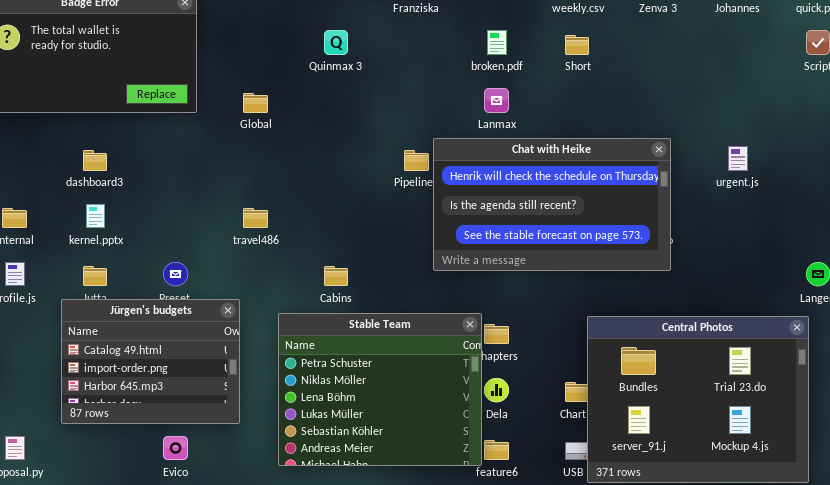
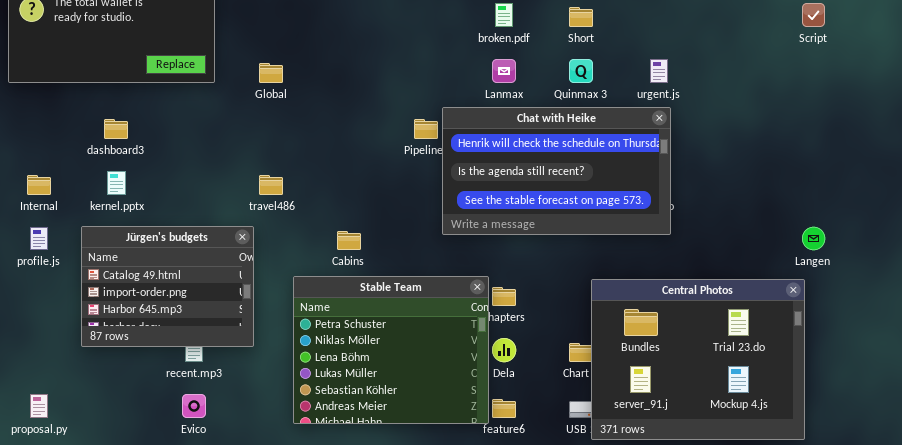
Quinmax 3: [324,30,348,55] -> [569,59,593,83], moved
urgent.js: [728,146,748,171] -> [650,59,668,83], moved
Jürgen's budgets: [61,299,240,424] -> [81,226,254,347], moved

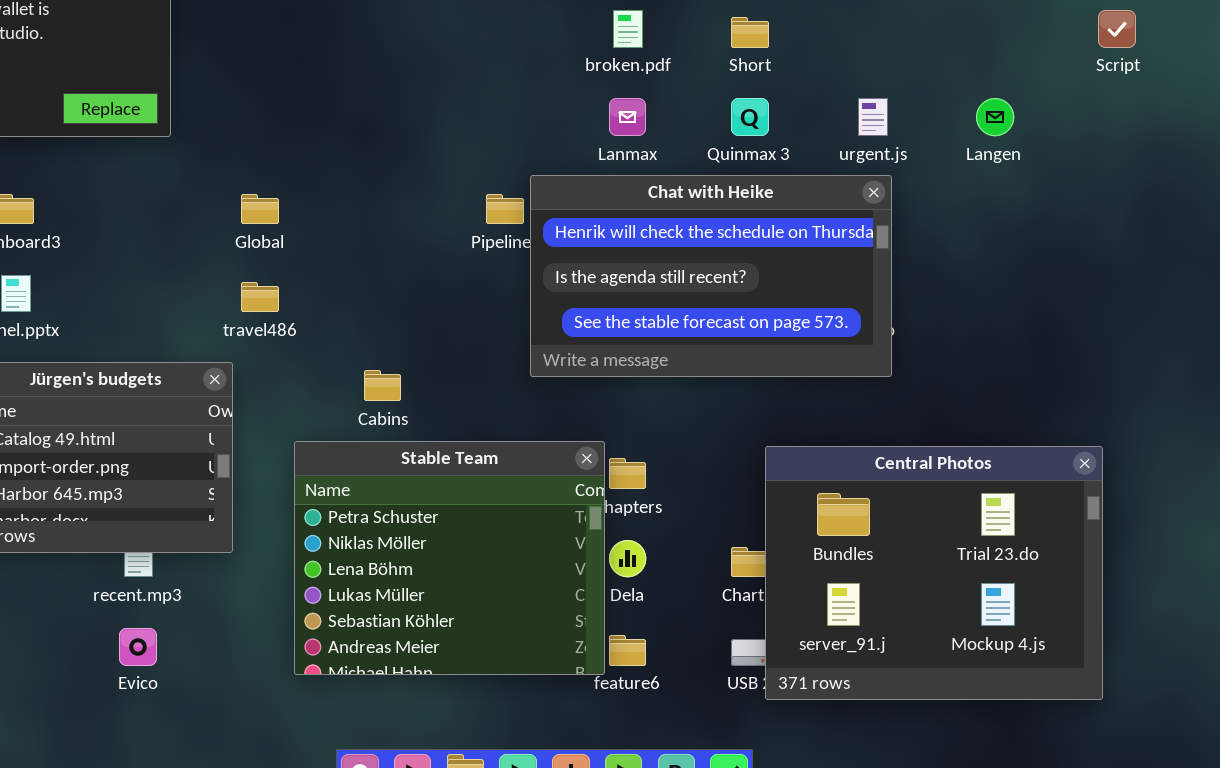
Global: [259,63,283,83] -> [241,194,279,224], moved
Langen: [802,227,825,250] -> [976,98,1014,136], moved

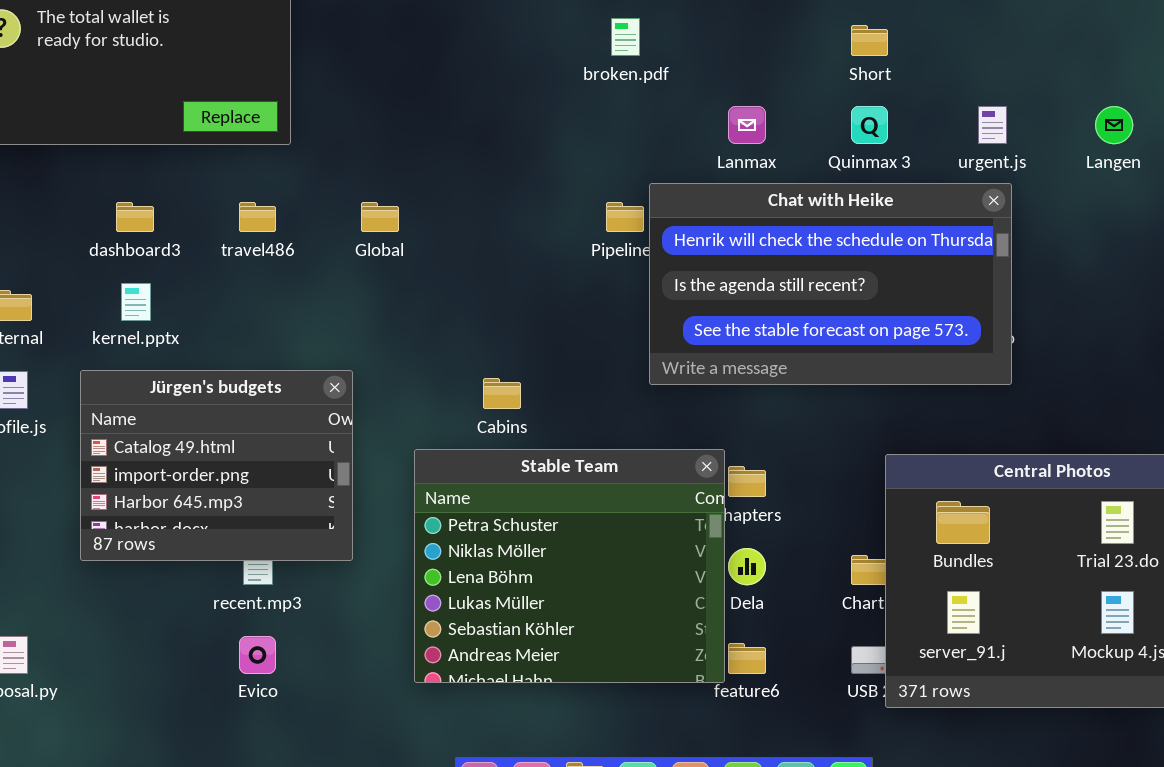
broken.pdf: [613,10,643,48] -> [611,18,640,56], moved
travel486: [241,282,279,312] -> [239,202,276,232], moved

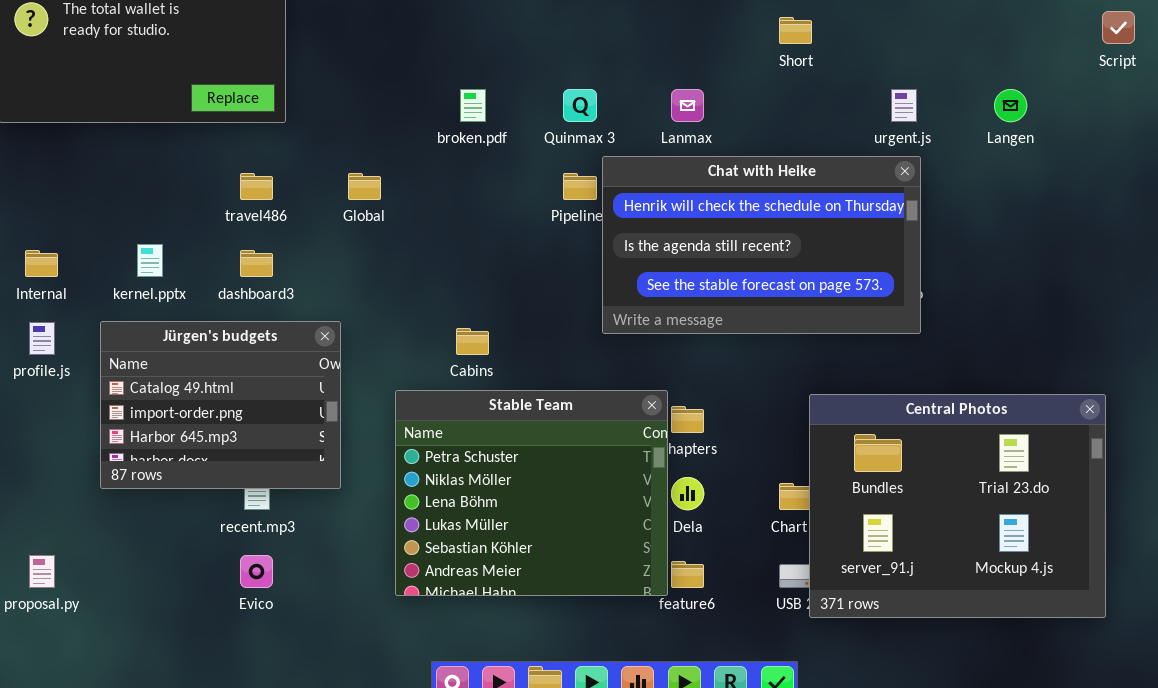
broken.pdf: [611,18,640,56] -> [460,89,486,122], moved
Quinmax 3: [851,106,888,144] -> [563,89,597,122], moved
dashboard3: [116,202,154,232] -> [240,250,273,277], moved

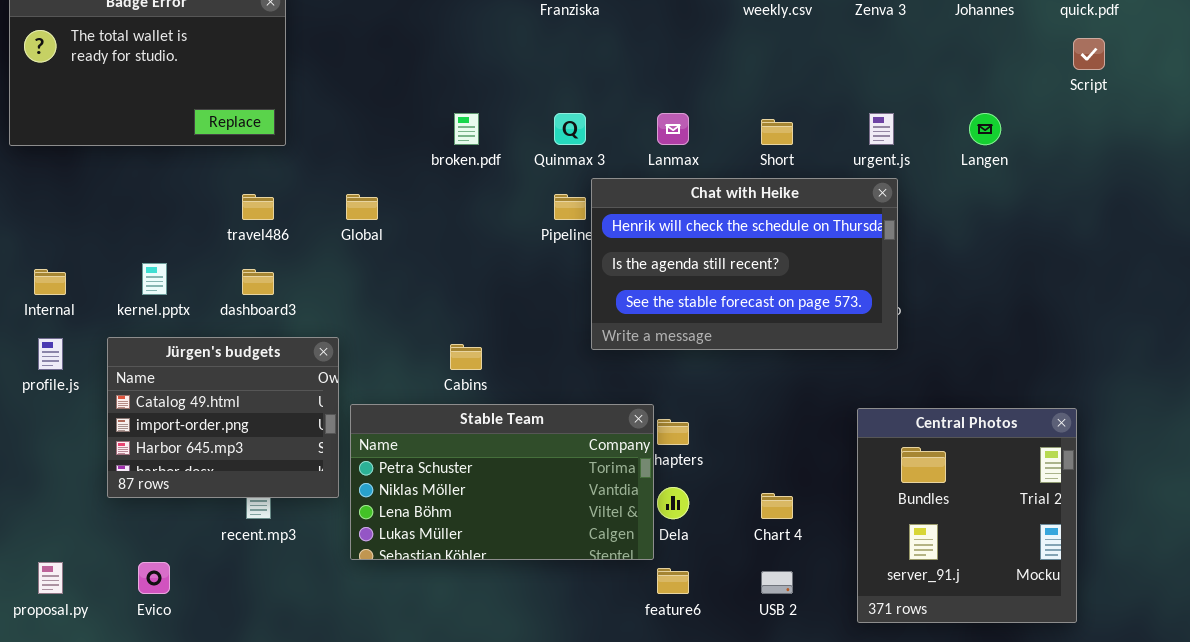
Short: [779,17,812,44] -> [761,119,793,145], moved
Stable Team: [395,390,668,596] -> [350,404,654,560], resized
Central Photos: [809,394,1106,618] -> [857,408,1077,623], resized
Evico: [240,555,273,588] -> [138,562,170,594], moved

